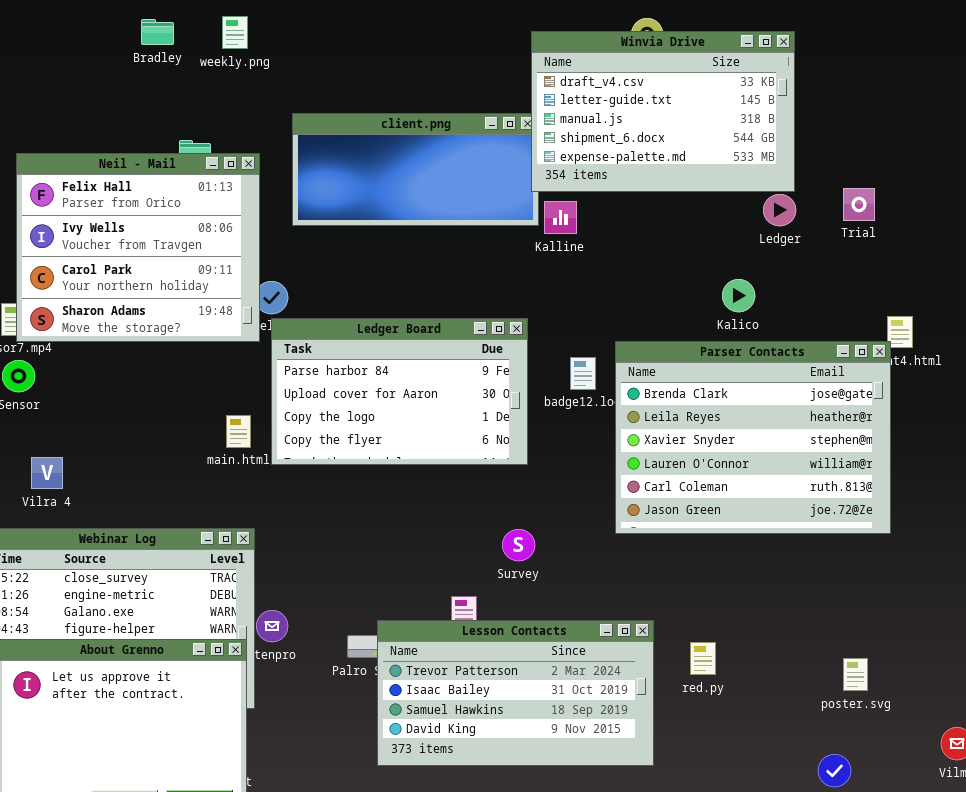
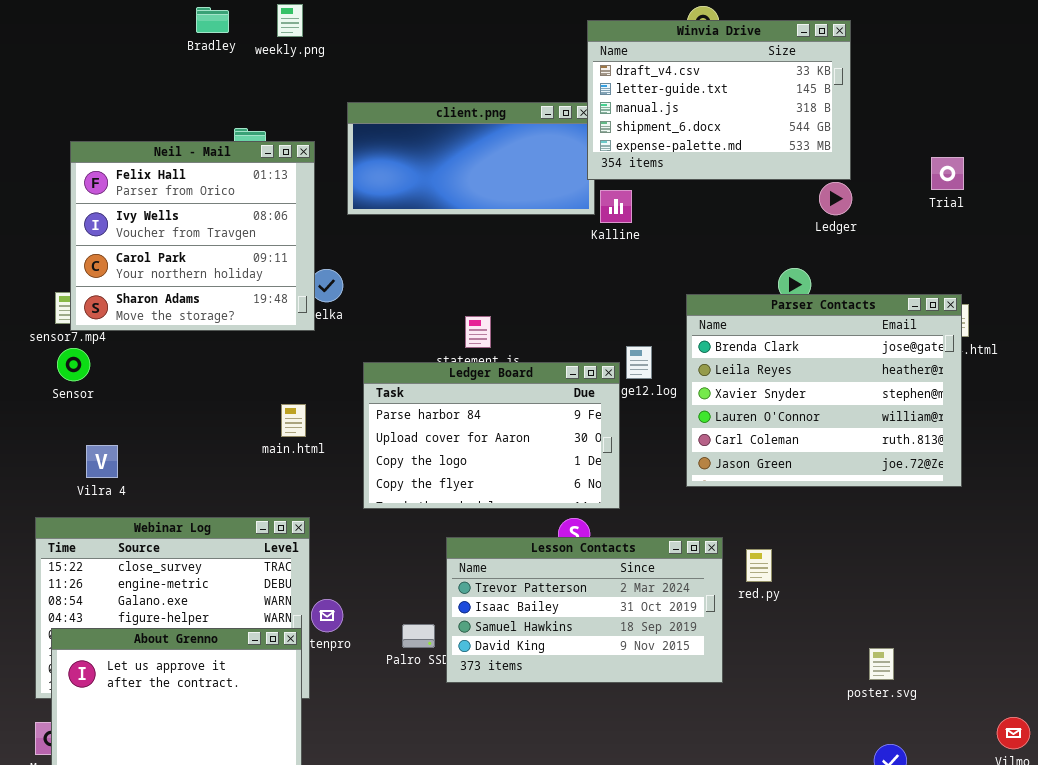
Trial: [843,188,875,221] -> [931,157,964,190], moved
Ledger Board: [271,318,528,465] -> [363,362,620,509], moved
Parser Contacts: [615,341,891,534] -> [686,294,962,487], moved
Lesson Contacts: [377,620,654,766] -> [446,537,723,683], moved
red.py: [690,642,716,675] -> [746,549,772,582], moved
poster.svg: [843,658,868,691] -> [869,648,894,680], moved

